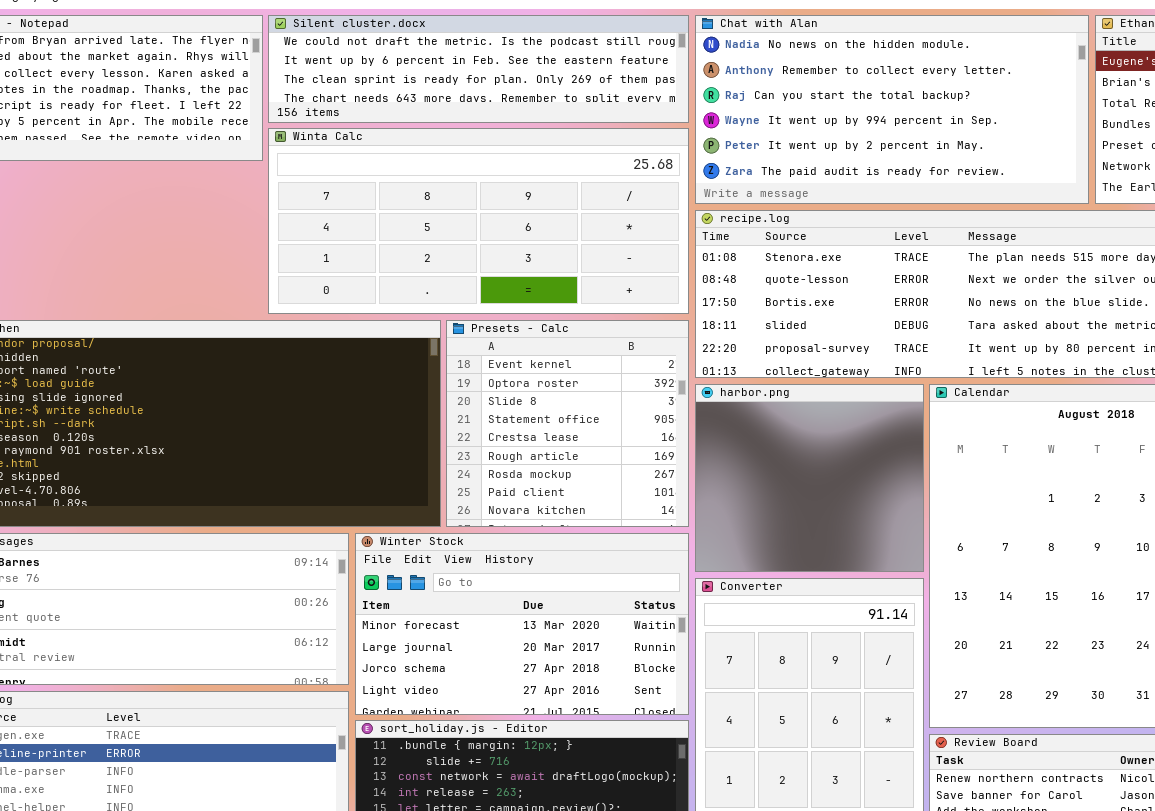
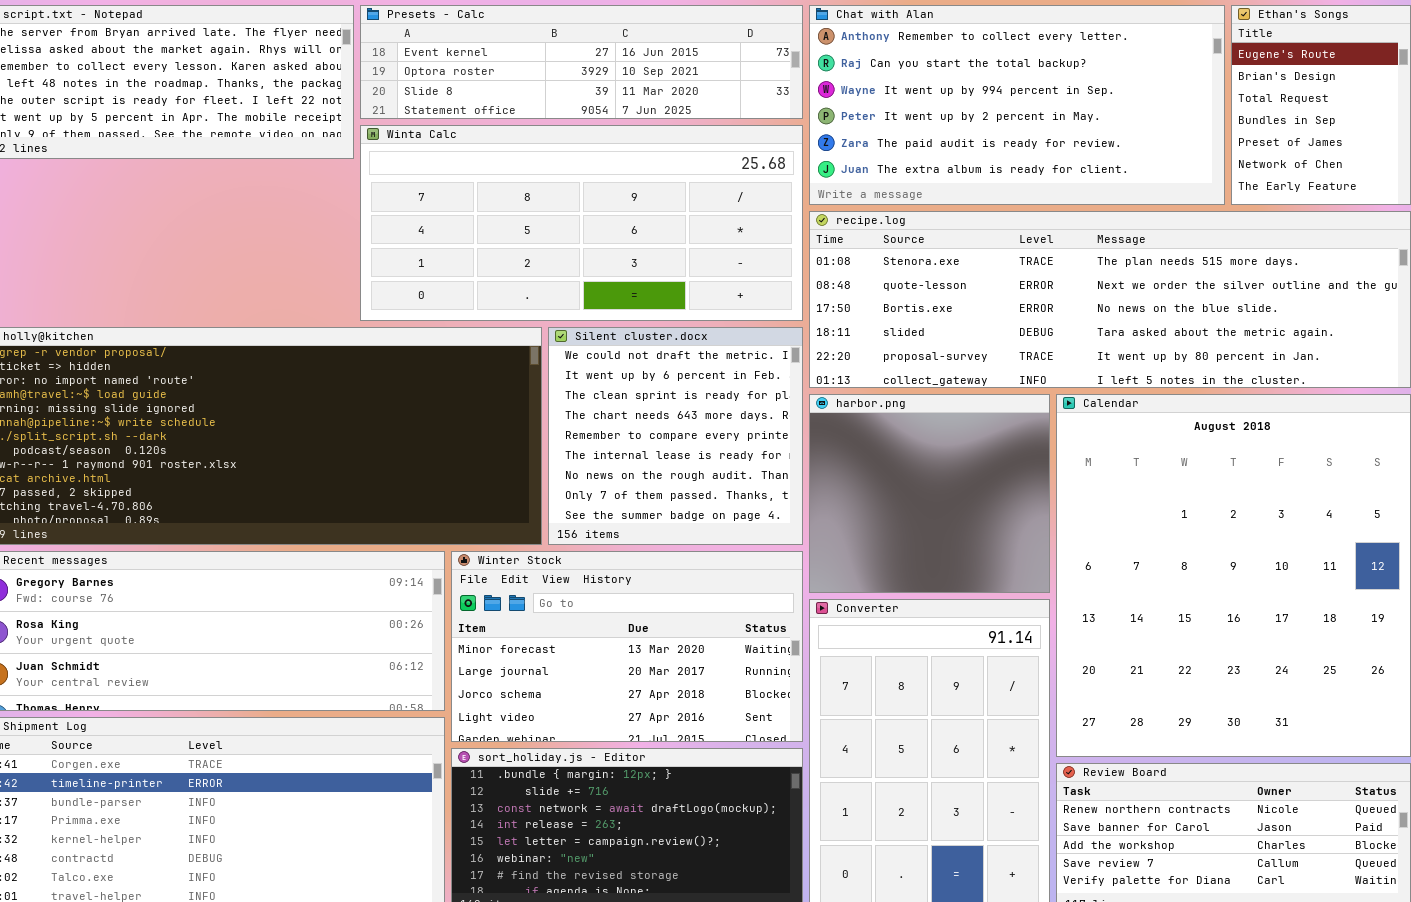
Silent cluster.docx: [268,15,689,123] -> [548,327,803,545], moved, resized
Chat with Alan: [695,15,1089,204] -> [809,5,1225,205], scrolled down 1 row
Presets - Calc: [446,320,689,527] -> [360,5,803,119], moved, resized

